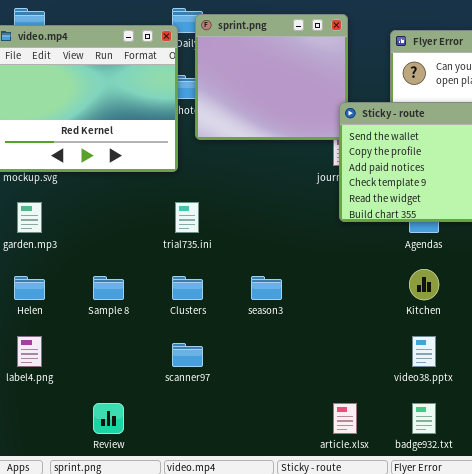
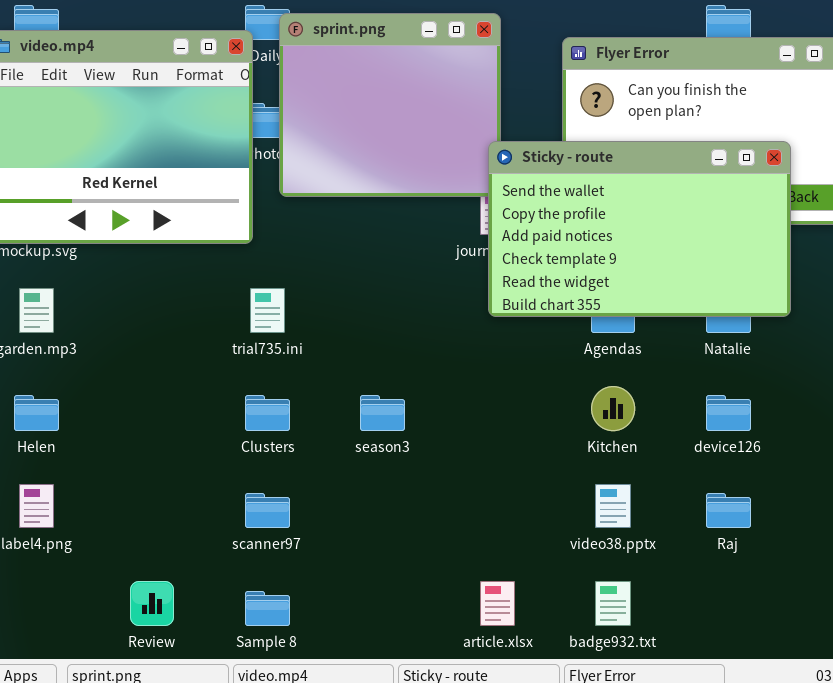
Sample 8: [93,276,124,300] -> [245,591,290,626], moved

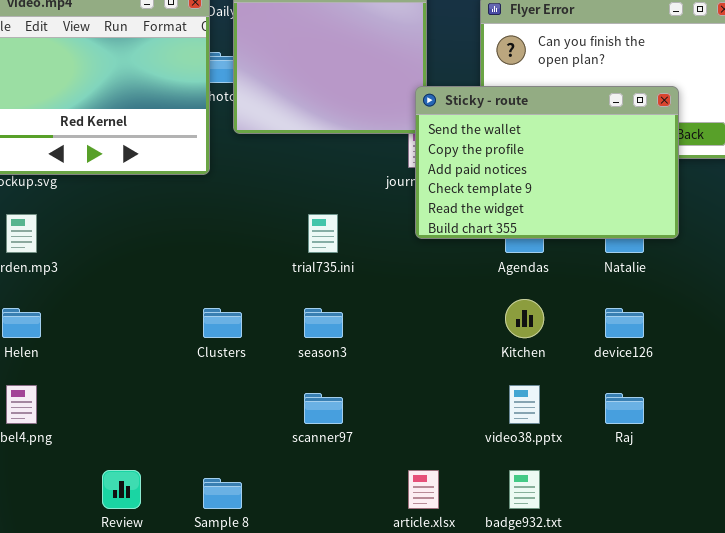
trial735.ini: [250,288,285,333] -> [308,214,338,253], moved
scanner97: [245,493,290,528] -> [304,393,343,424], moved

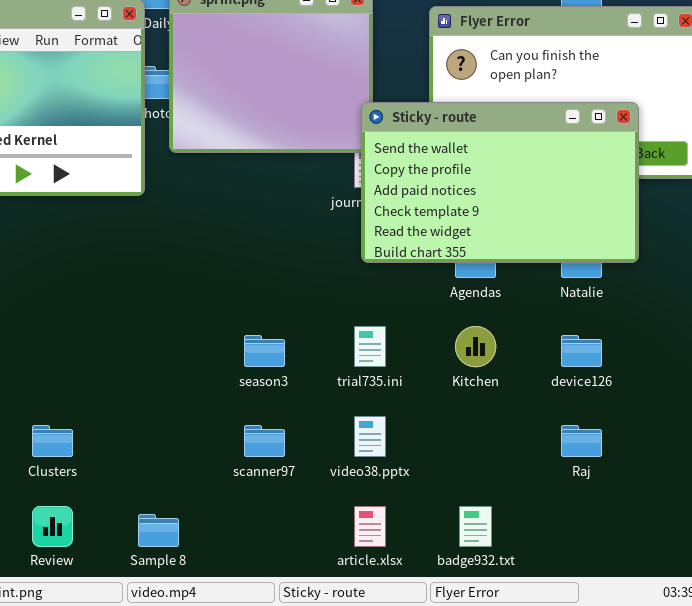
trial735.ini: [308,214,338,253] -> [354,326,386,367], moved
Clusters: [203,308,242,338] -> [32,425,73,457], moved
video38.pptx: [509,385,540,424] -> [354,416,386,457], moved

